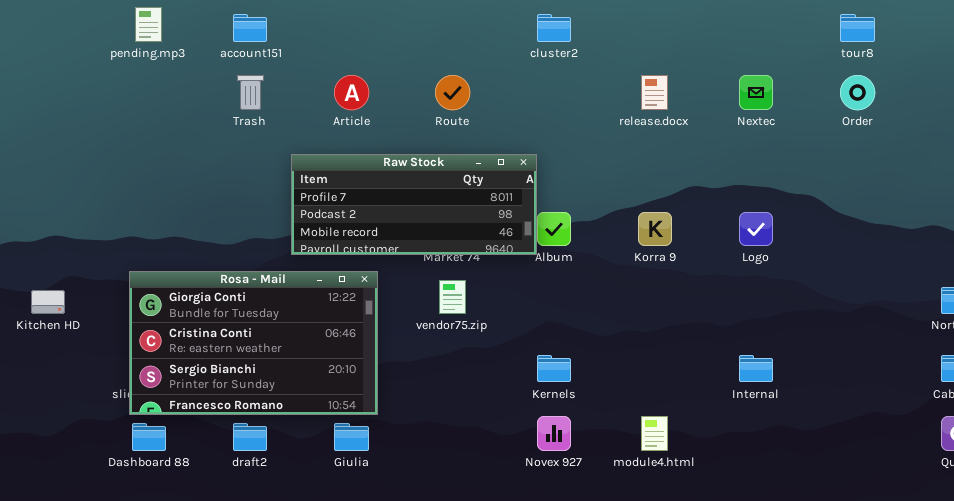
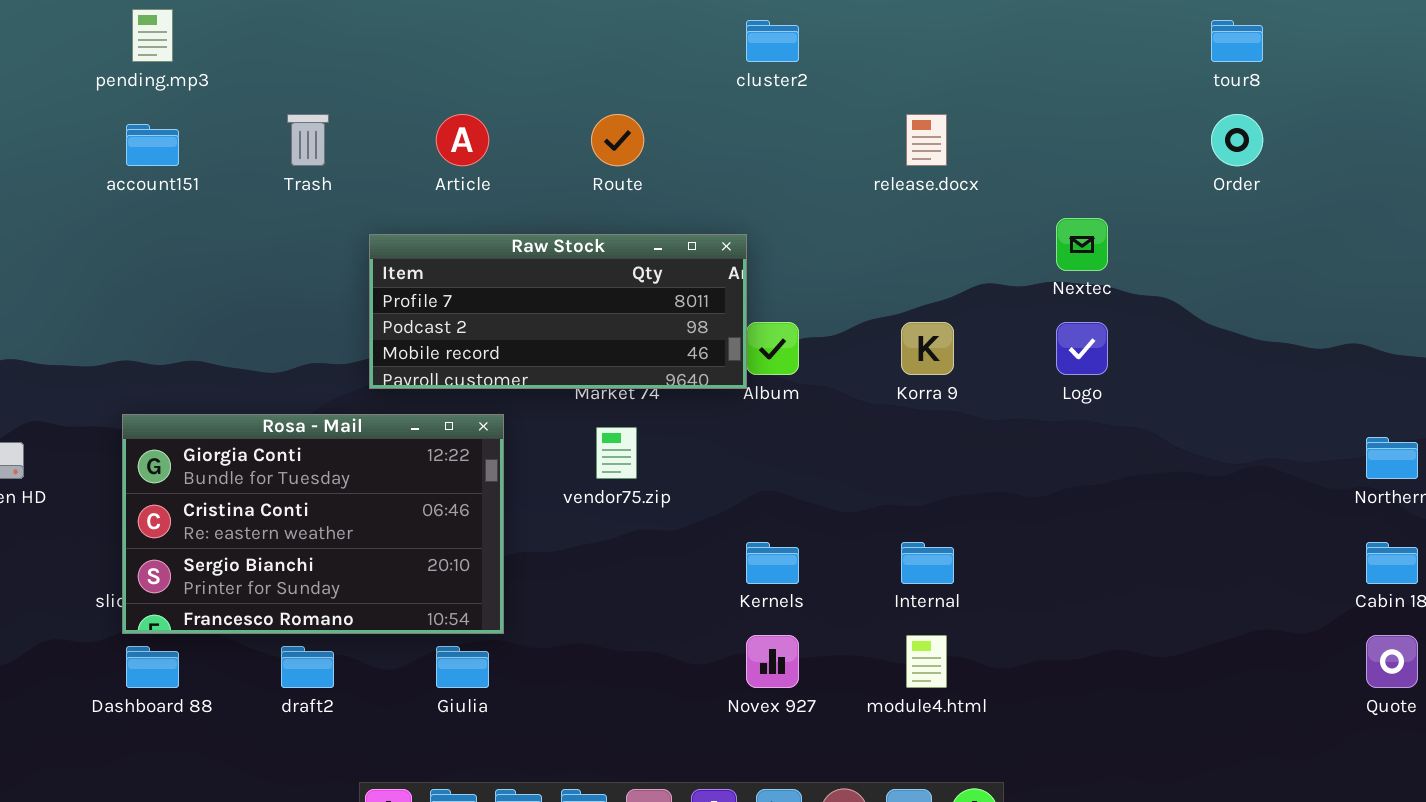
account151: [233,14,267,42] -> [126,124,179,166], moved
Nextec: [739,75,773,110] -> [1056,218,1108,271], moved
Internal: [739,355,773,382] -> [901,542,954,584], moved

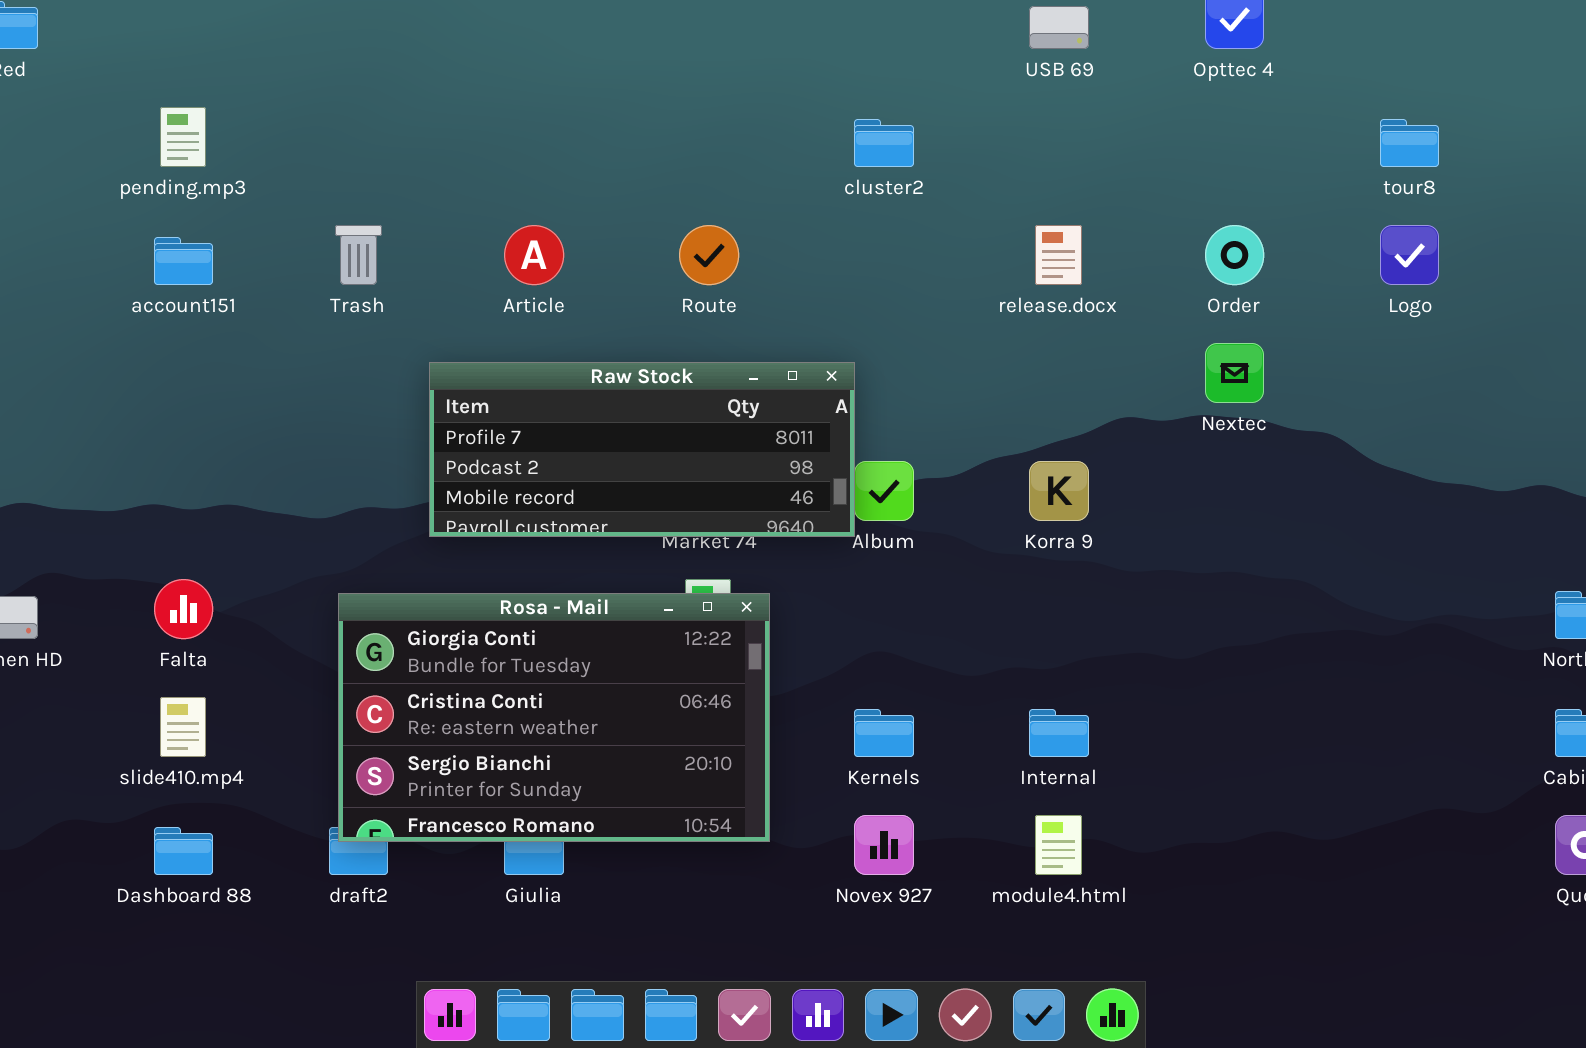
Order: [1211,114,1263,166] -> [1205,225,1264,285], moved
Logo: [1056,322,1108,375] -> [1380,225,1439,285], moved
Rosa - Mail: [122,414,504,634] -> [338,593,770,842], moved

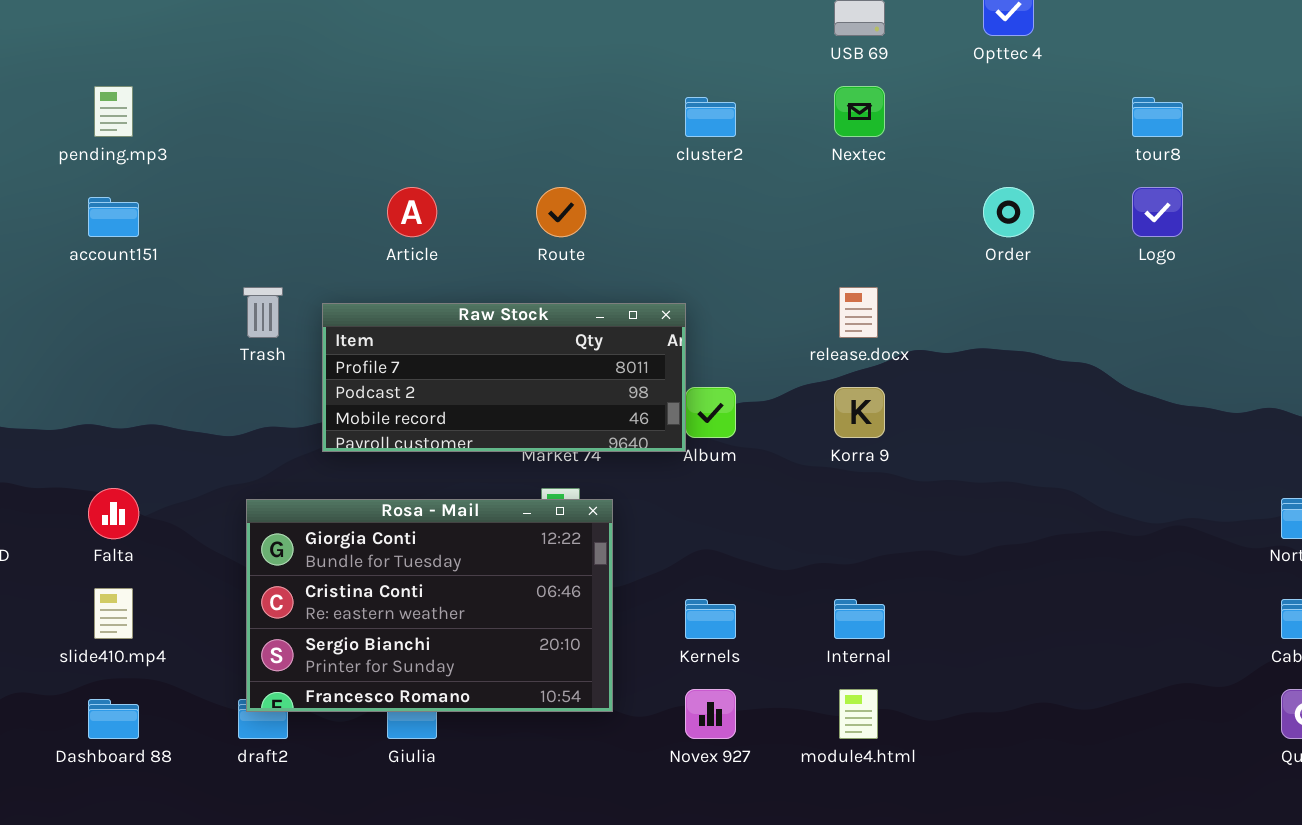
Trash: [335,225,382,285] -> [243,287,283,338], moved
release.docx: [1035,225,1082,285] -> [839,287,878,338], moved
Nextec: [1205,343,1264,403] -> [834,86,885,137], moved

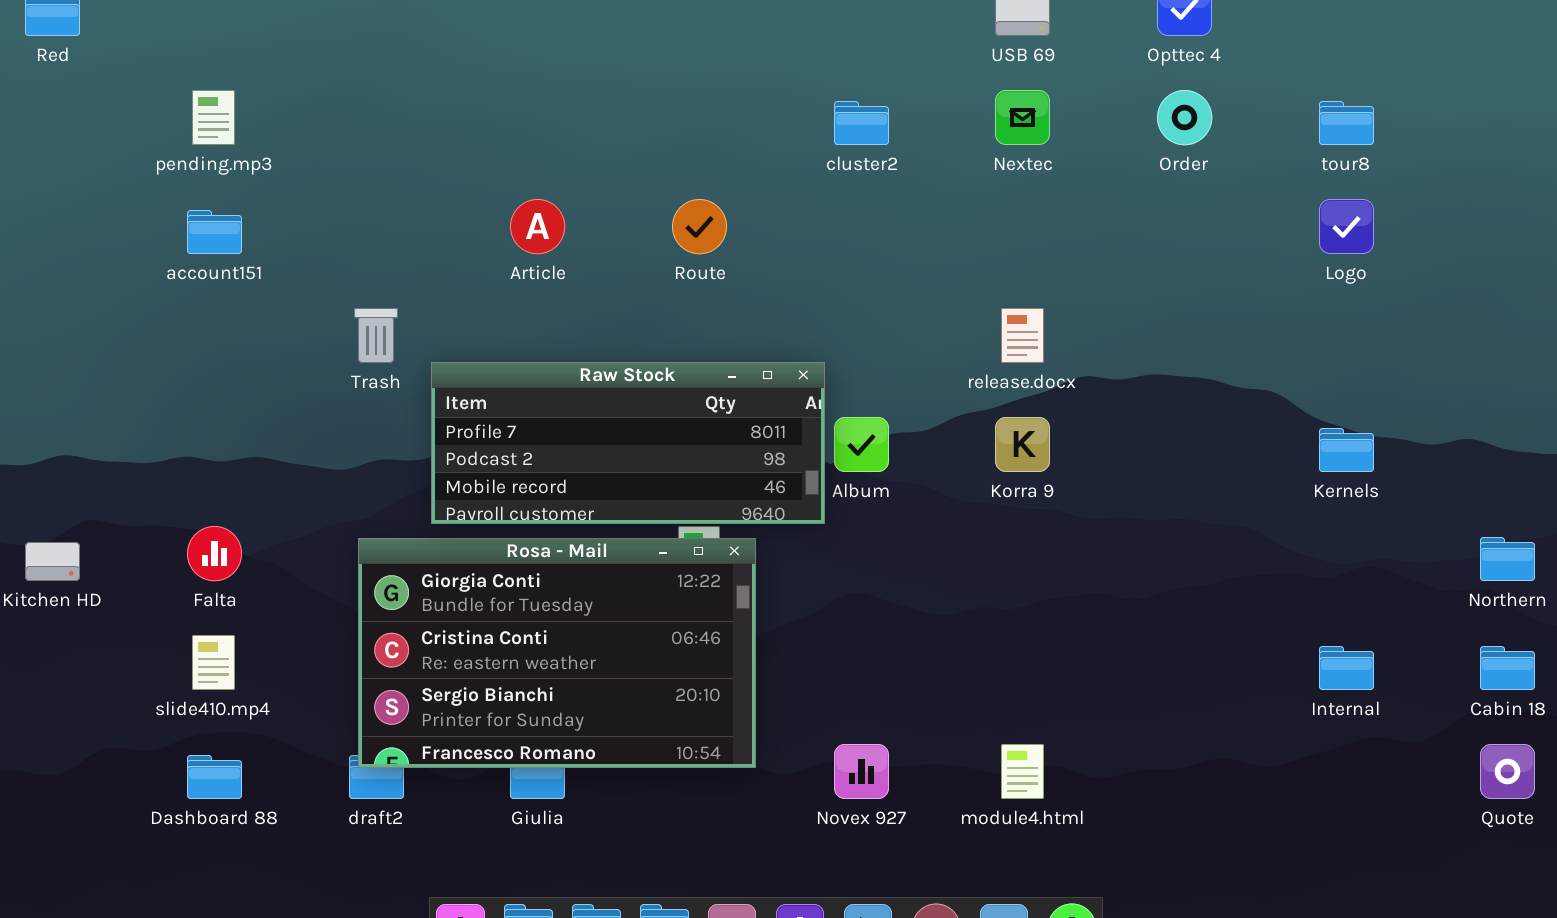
Order: [983,187,1034,237] -> [1157,90,1212,145], moved
Raw Stock: [322,303,686,452] -> [431,362,825,524], moved
Kernels: [685,599,736,639] -> [1319,428,1374,472], moved
Internal: [834,599,885,639] -> [1319,646,1374,690], moved

